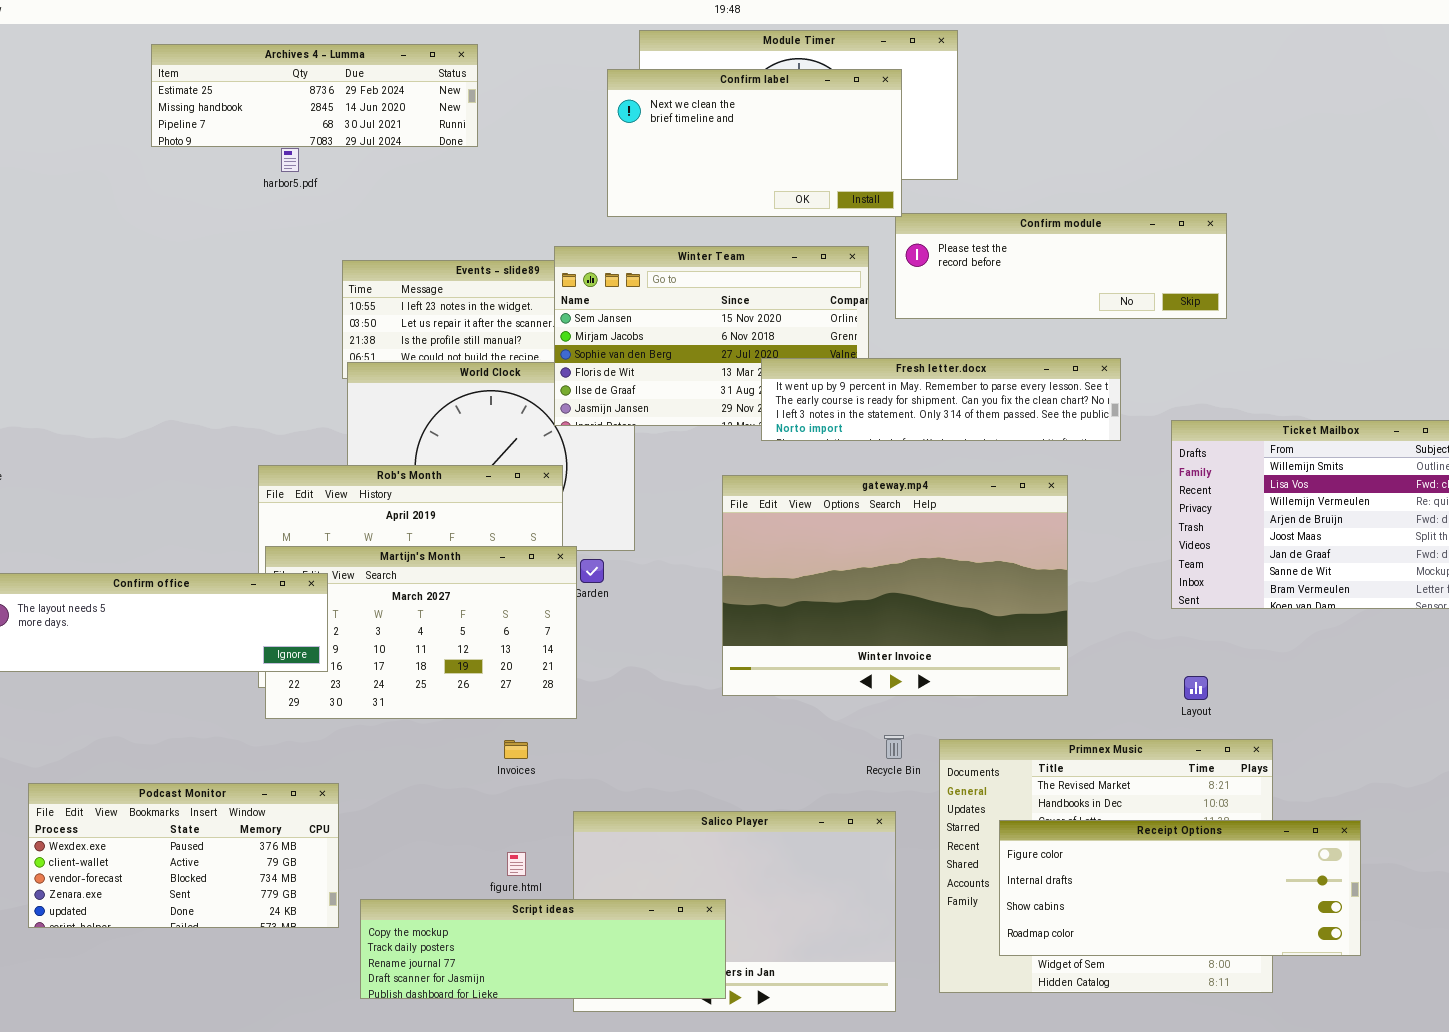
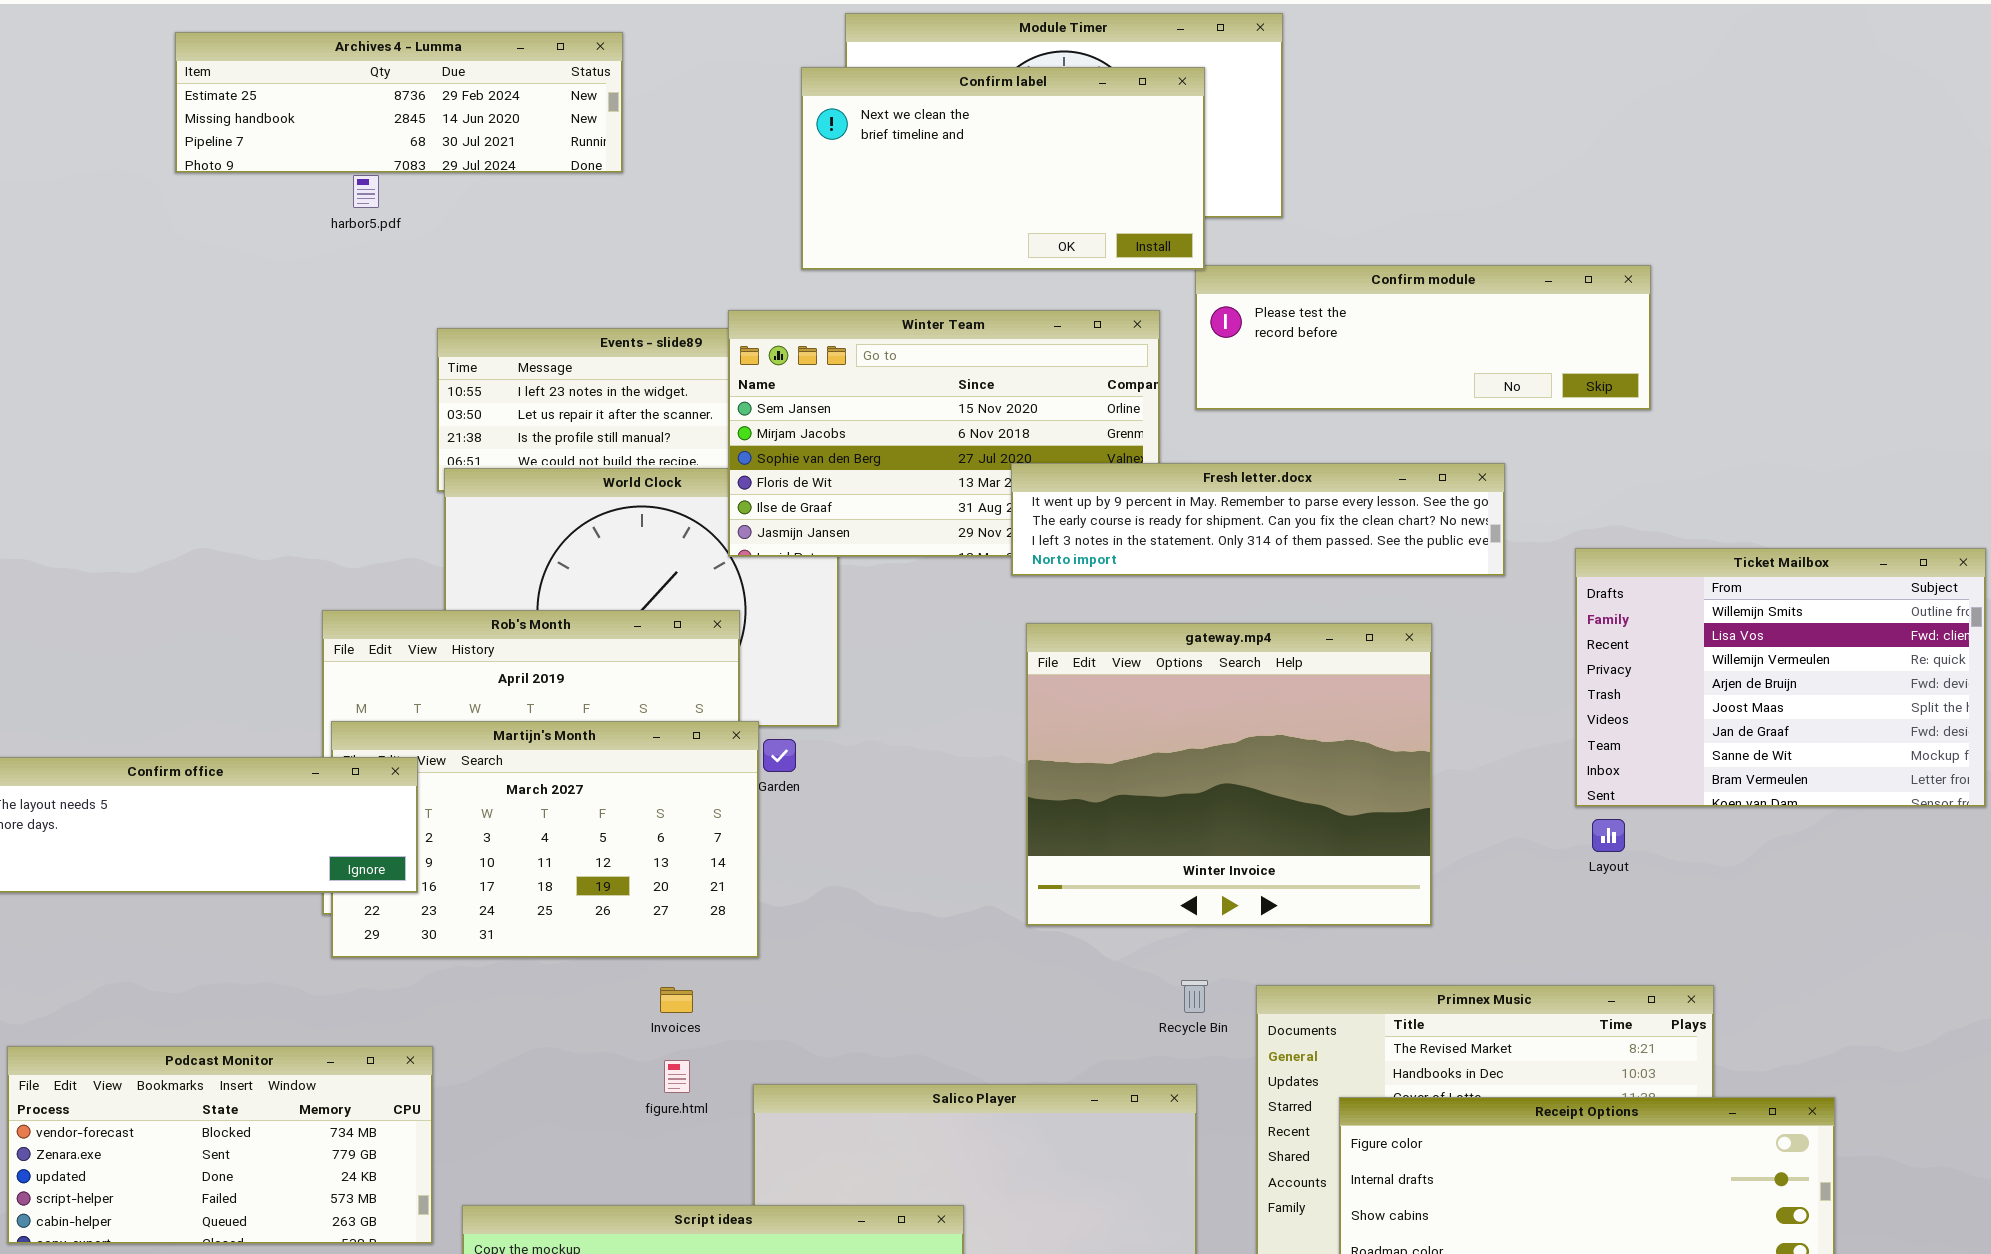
gateway.mp4: [722,475,1068,696] -> [1026,623,1432,926], resized
Layout: [1184,676,1208,700] -> [1592,819,1625,852], moved
Podcast Monitor: [28,783,339,928] -> [7,1046,433,1244], scrolled down 2 rows
figure.html: [507,852,526,876] -> [664,1060,690,1093], moved

